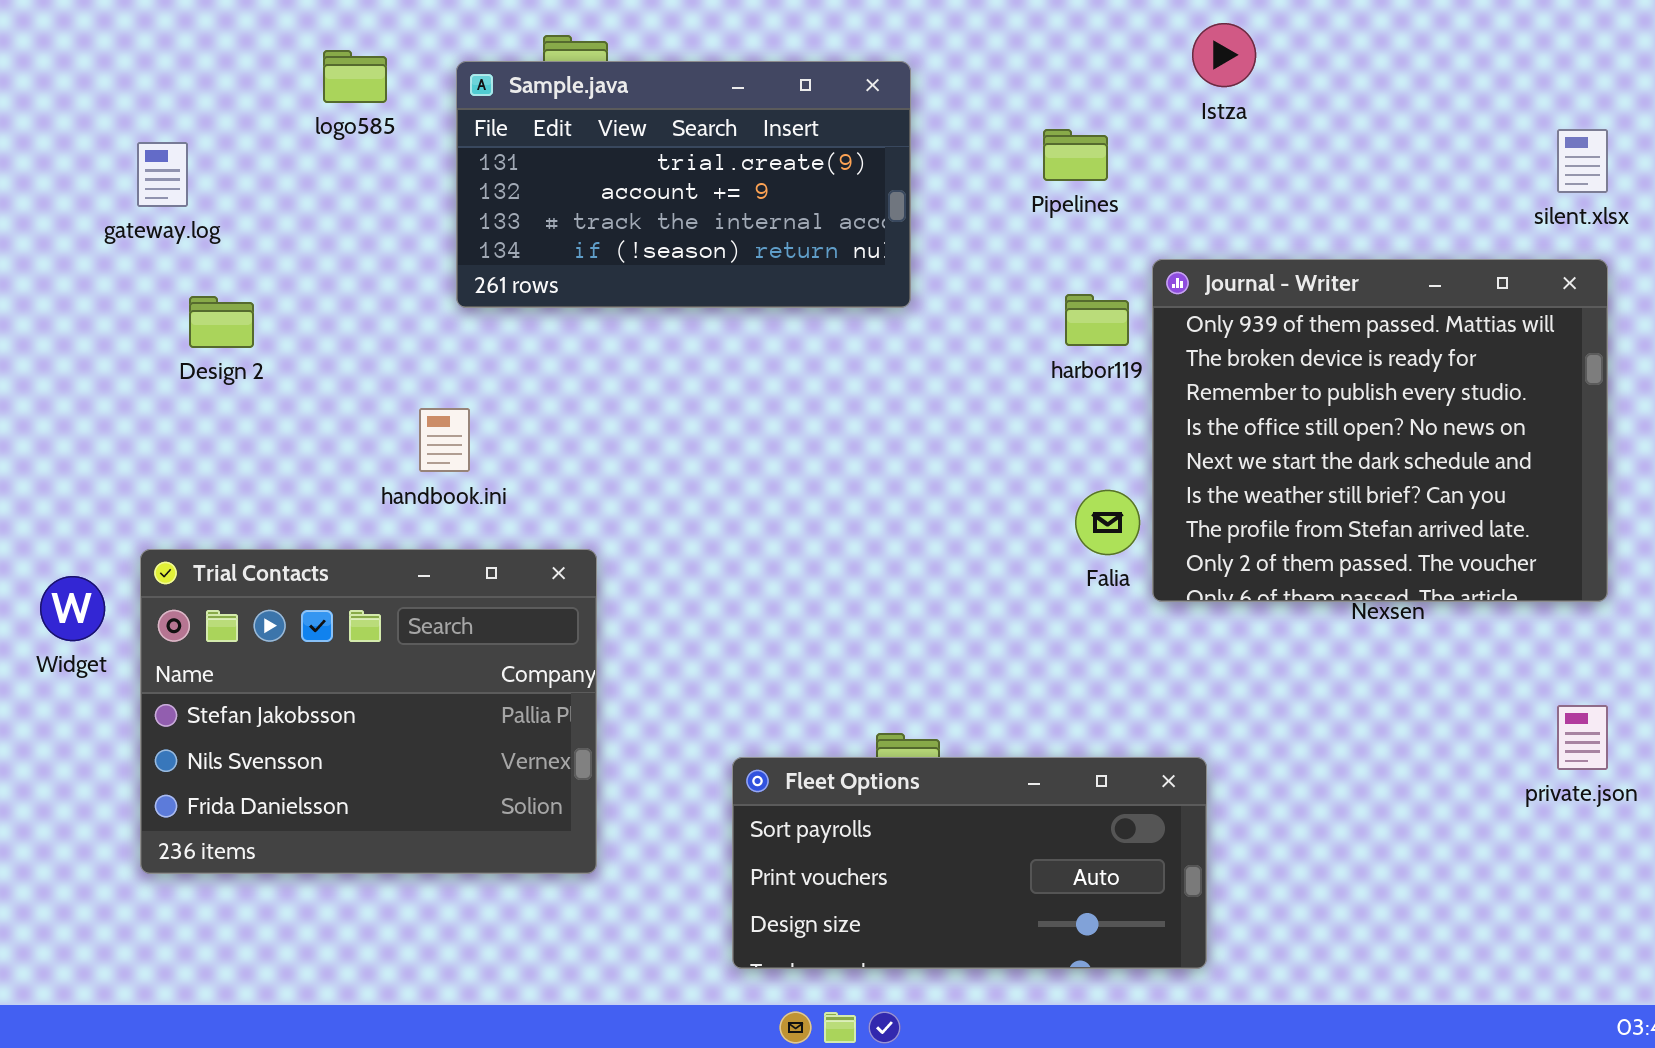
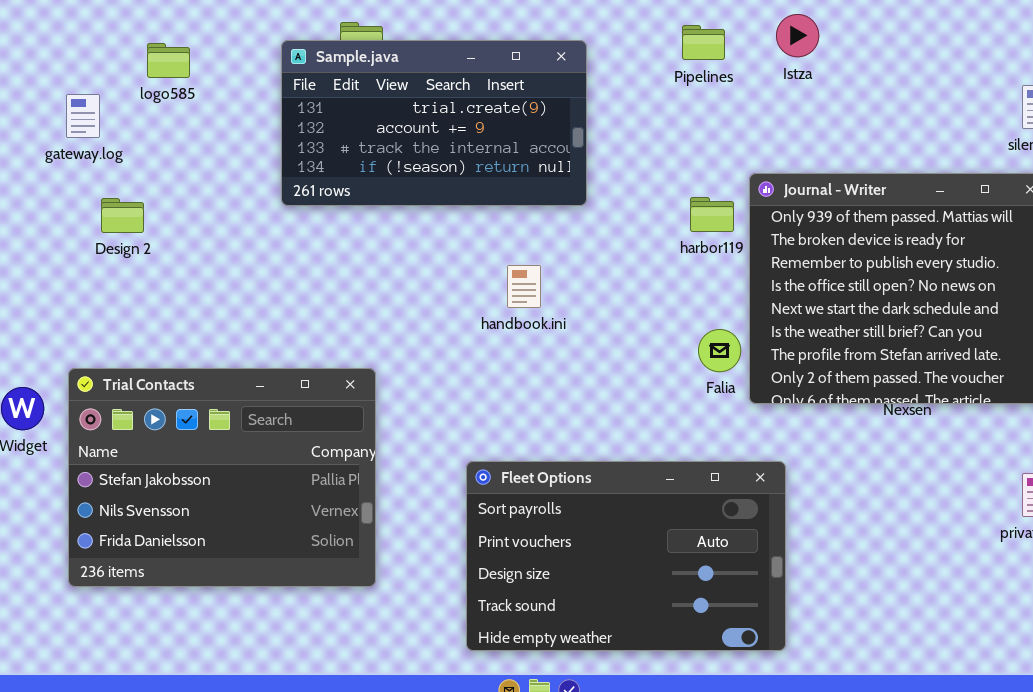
logo585: [323,50,387,103] -> [147,43,190,78], moved
Pipelines: [1043,129,1108,181] -> [682,25,725,60], moved
handbook.ini: [419,408,470,472] -> [507,265,541,308], moved
Fleet Options: [732,757,1207,969] -> [466,461,786,651], resized

